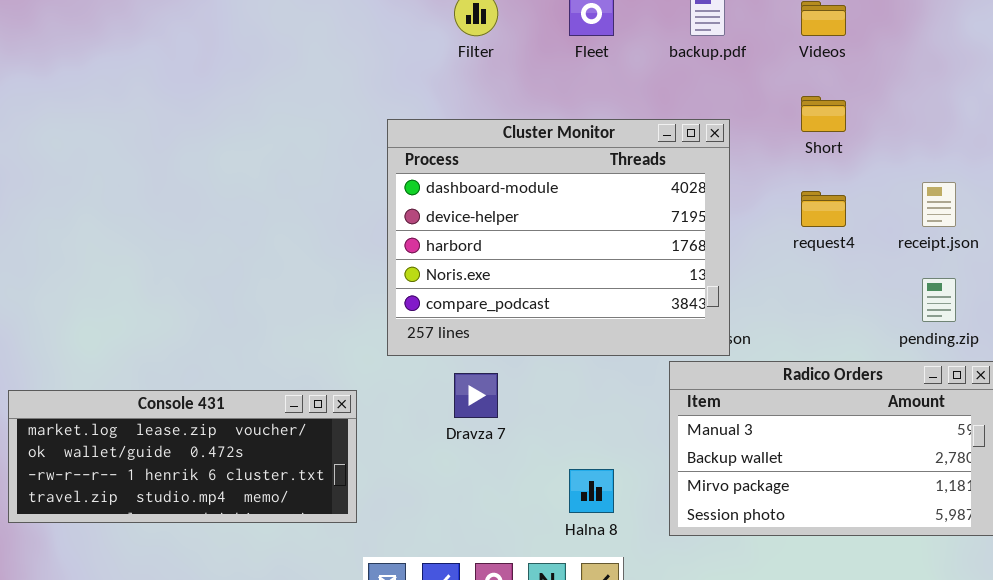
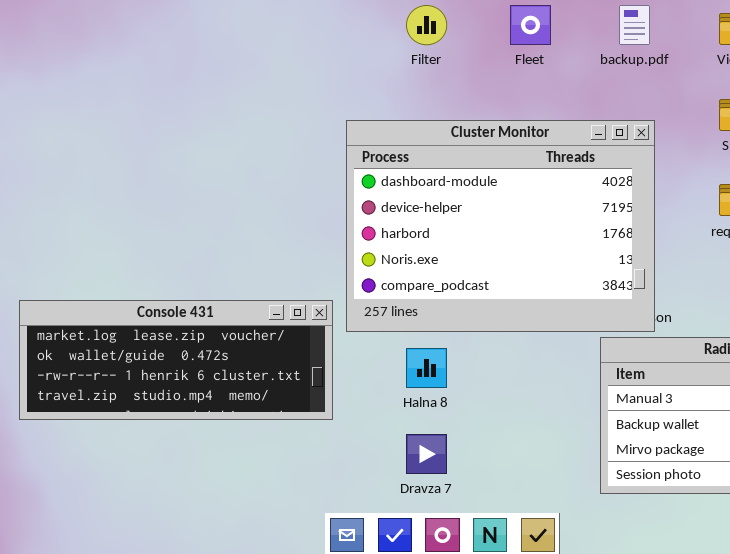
Dravza 7: [454,373,498,418] -> [406,434,447,474], moved
Console 431: [8,390,357,523] -> [19,300,333,420], moved
Halna 8: [569,469,614,513] -> [406,348,447,388], moved

